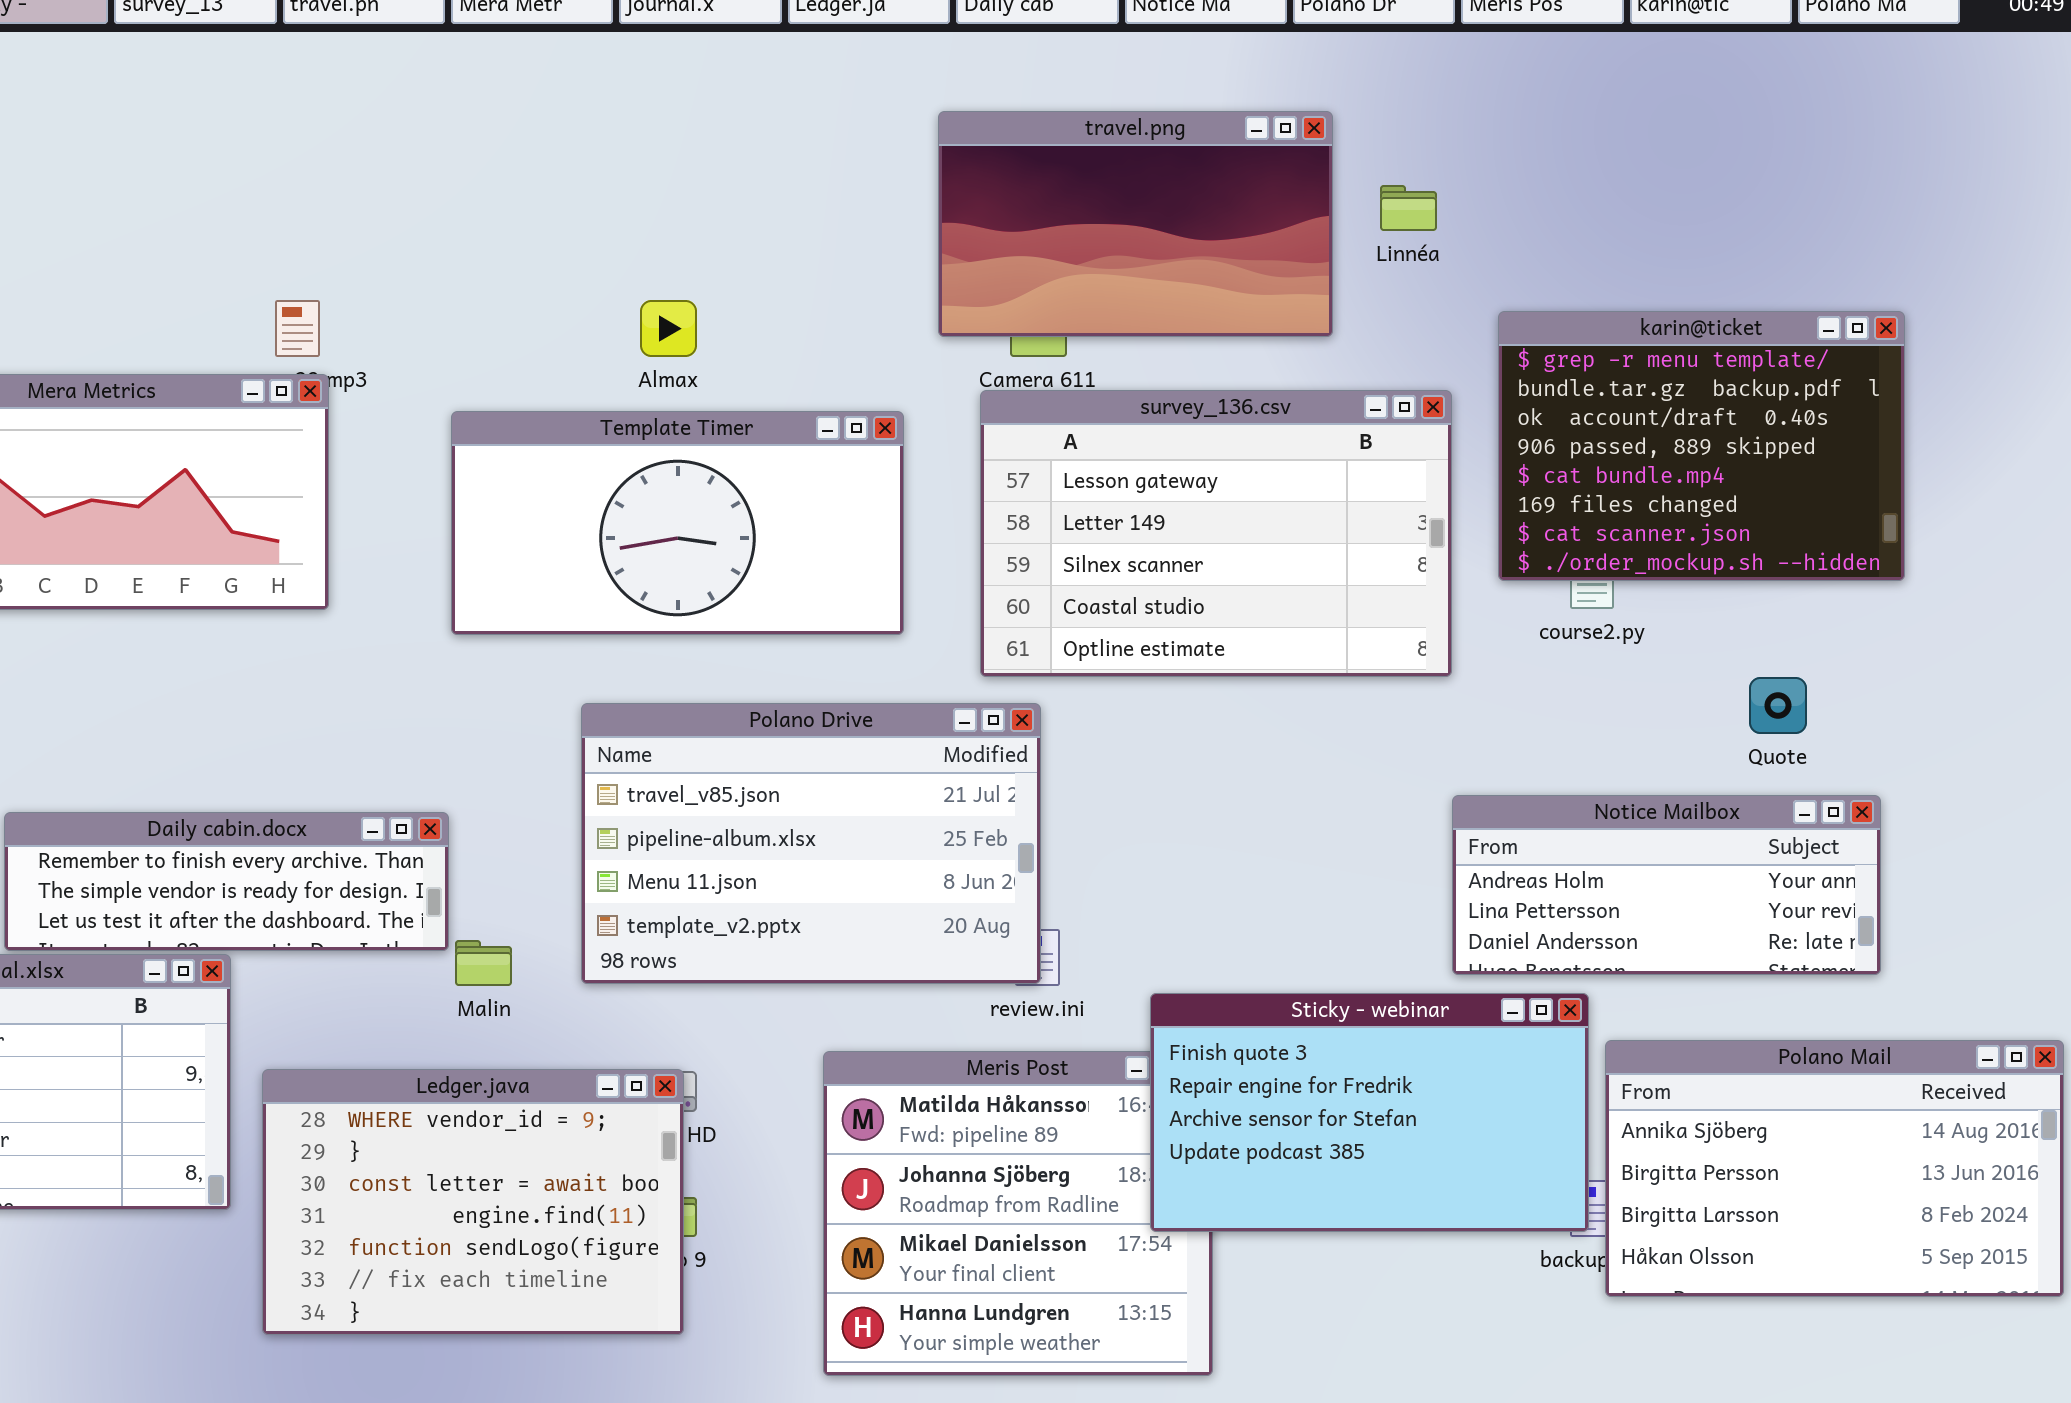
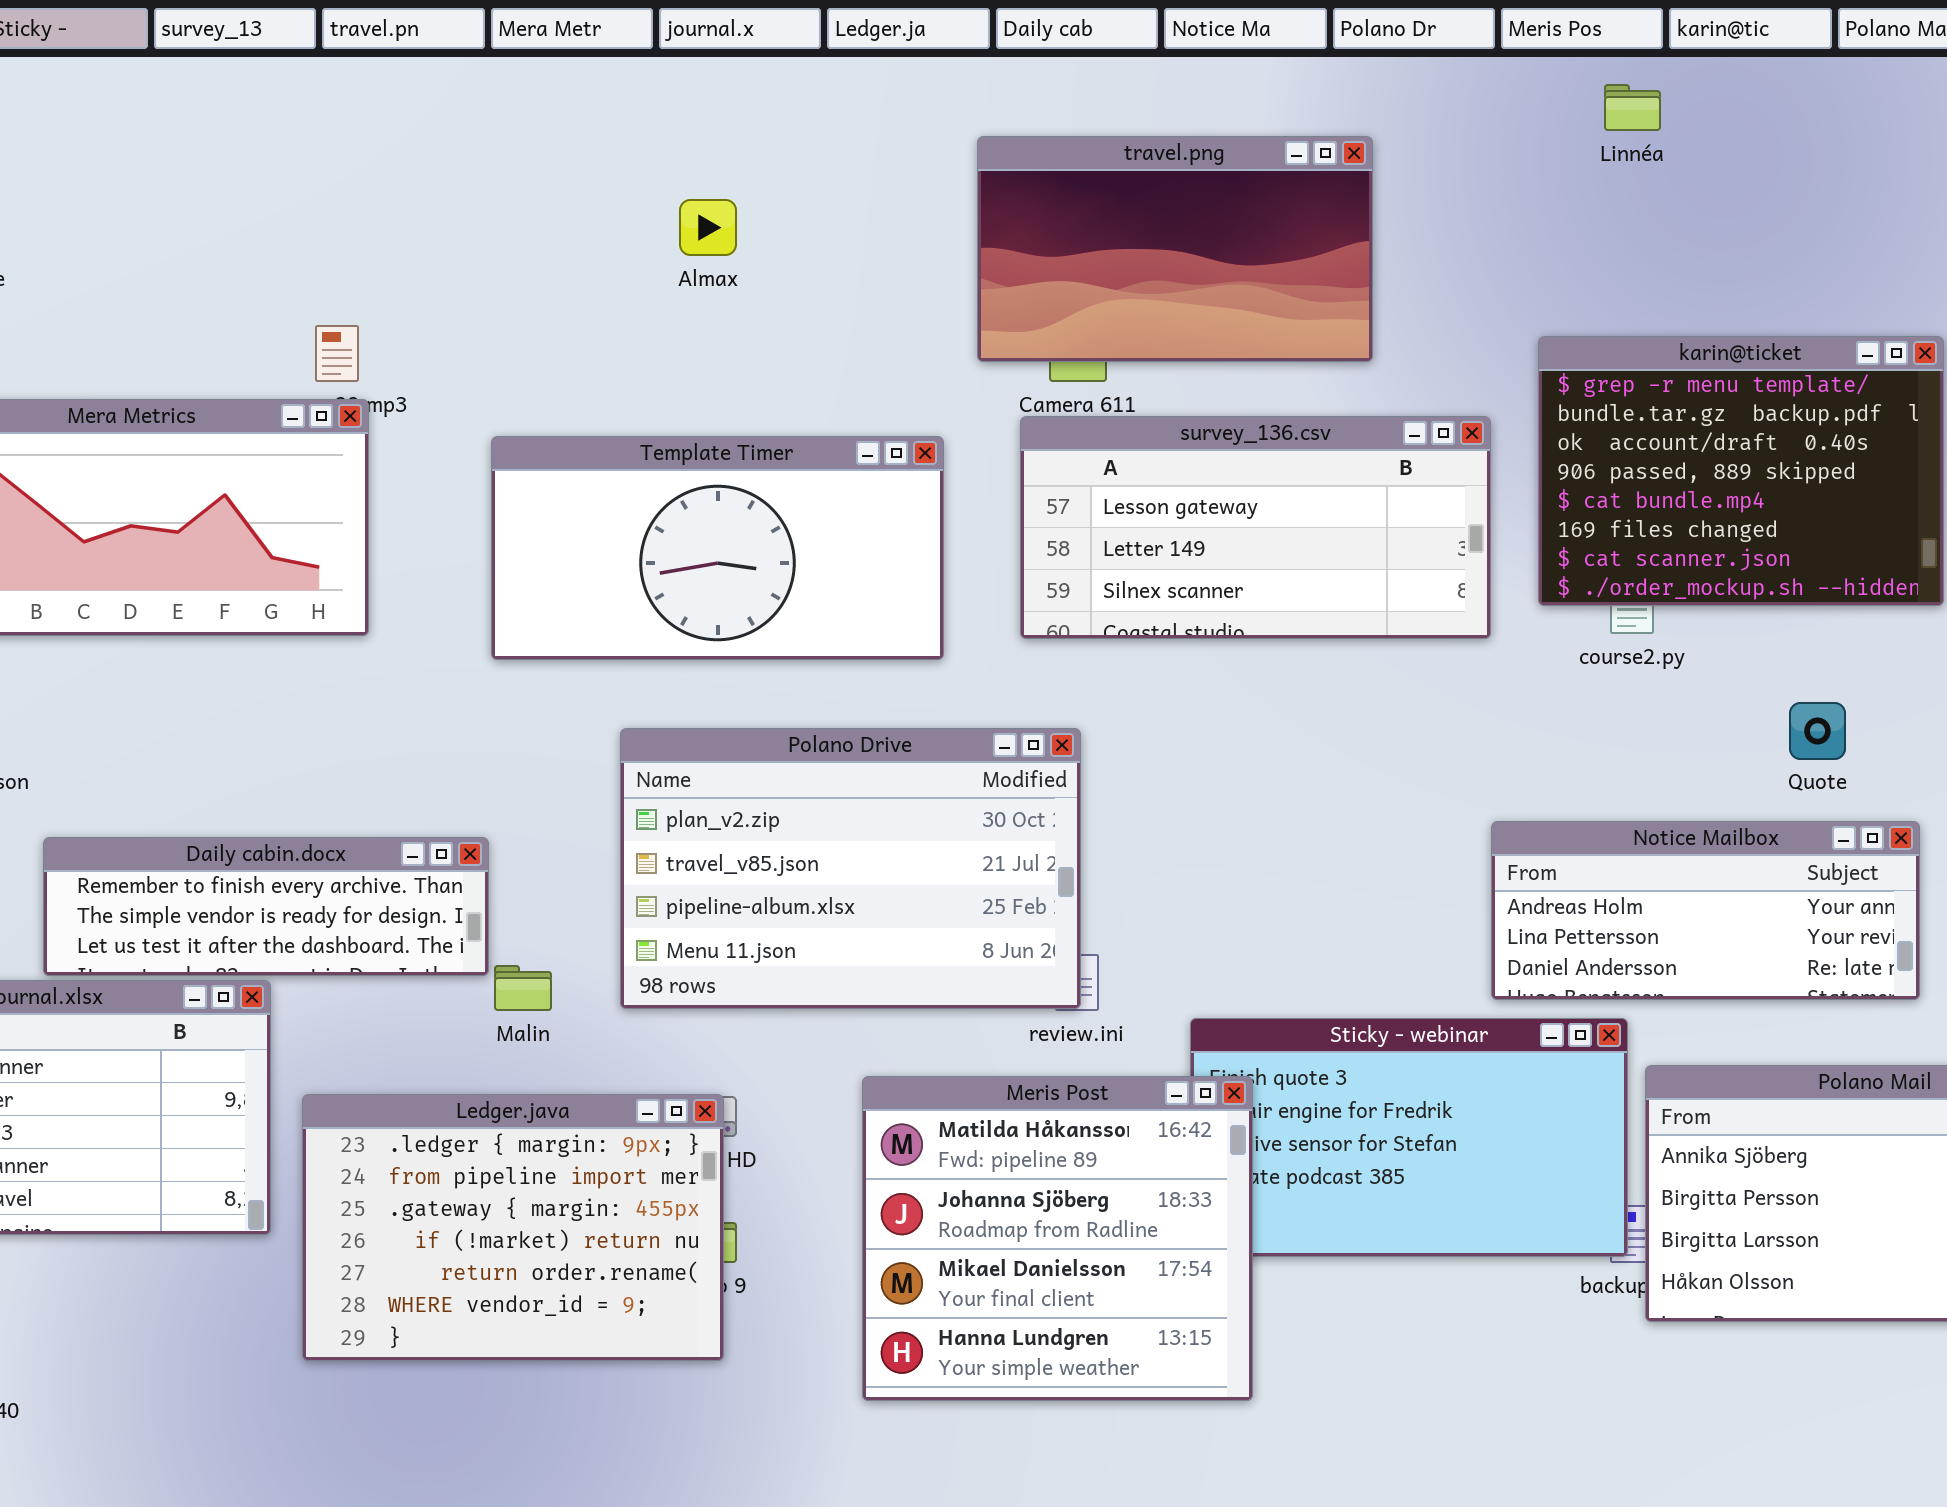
Linnéa: [1380,185,1437,231] -> [1604,84,1661,131], moved
Almax: [640,300,697,357] -> [679,199,737,256], moved
survey_136.csv: [980,390,1452,677] -> [1020,416,1491,639], resized
Polano Drive: [581,703,1041,984] -> [620,728,1081,1009], scrolled up 1 row
Meris Post: [823,1051,1213,1376] -> [862,1076,1253,1401], raised
Ledger.java: [262,1069,684,1335] -> [302,1094,724,1361], scrolled up 5 rows

